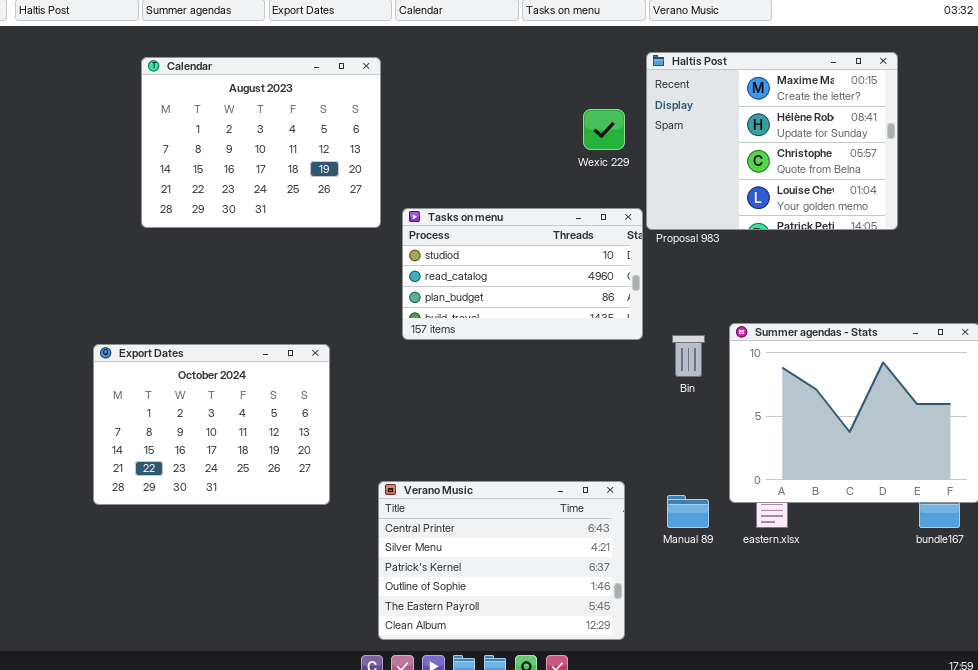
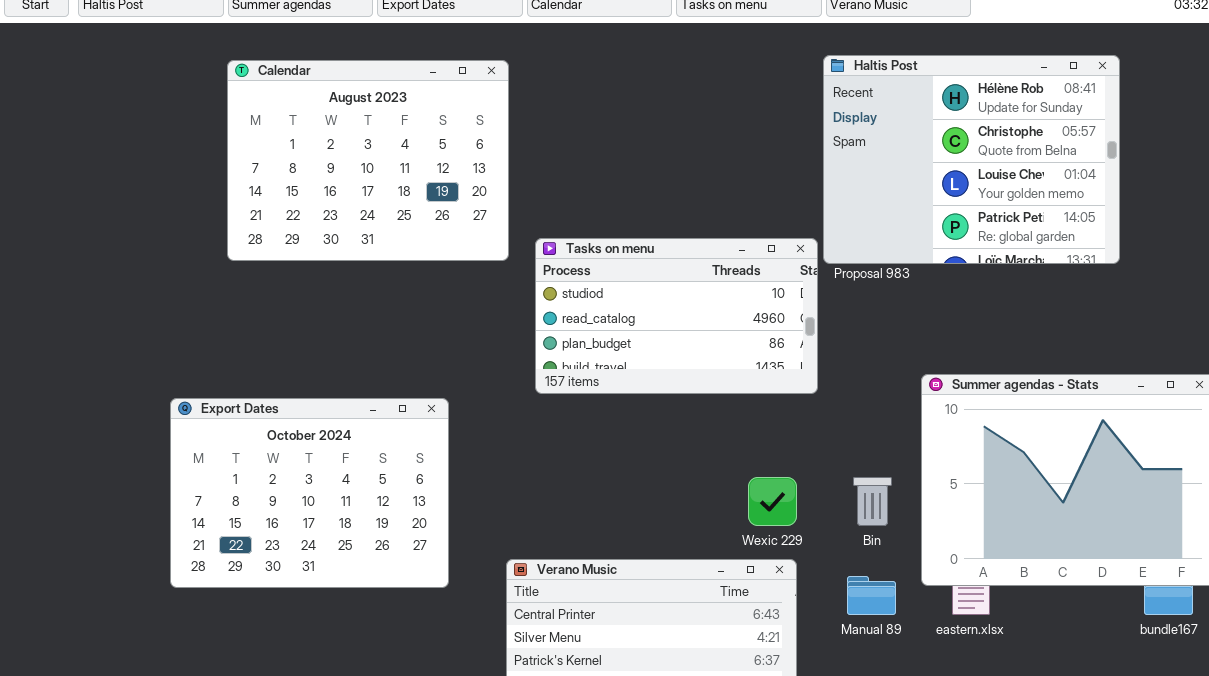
Haltis Post: [646,52,898,230] -> [823,55,1120,264], scrolled down 1 row
Wexic 229: [583,109,625,150] -> [748,477,797,526], moved
Bin: [672,335,705,377] -> [853,477,892,526], moved

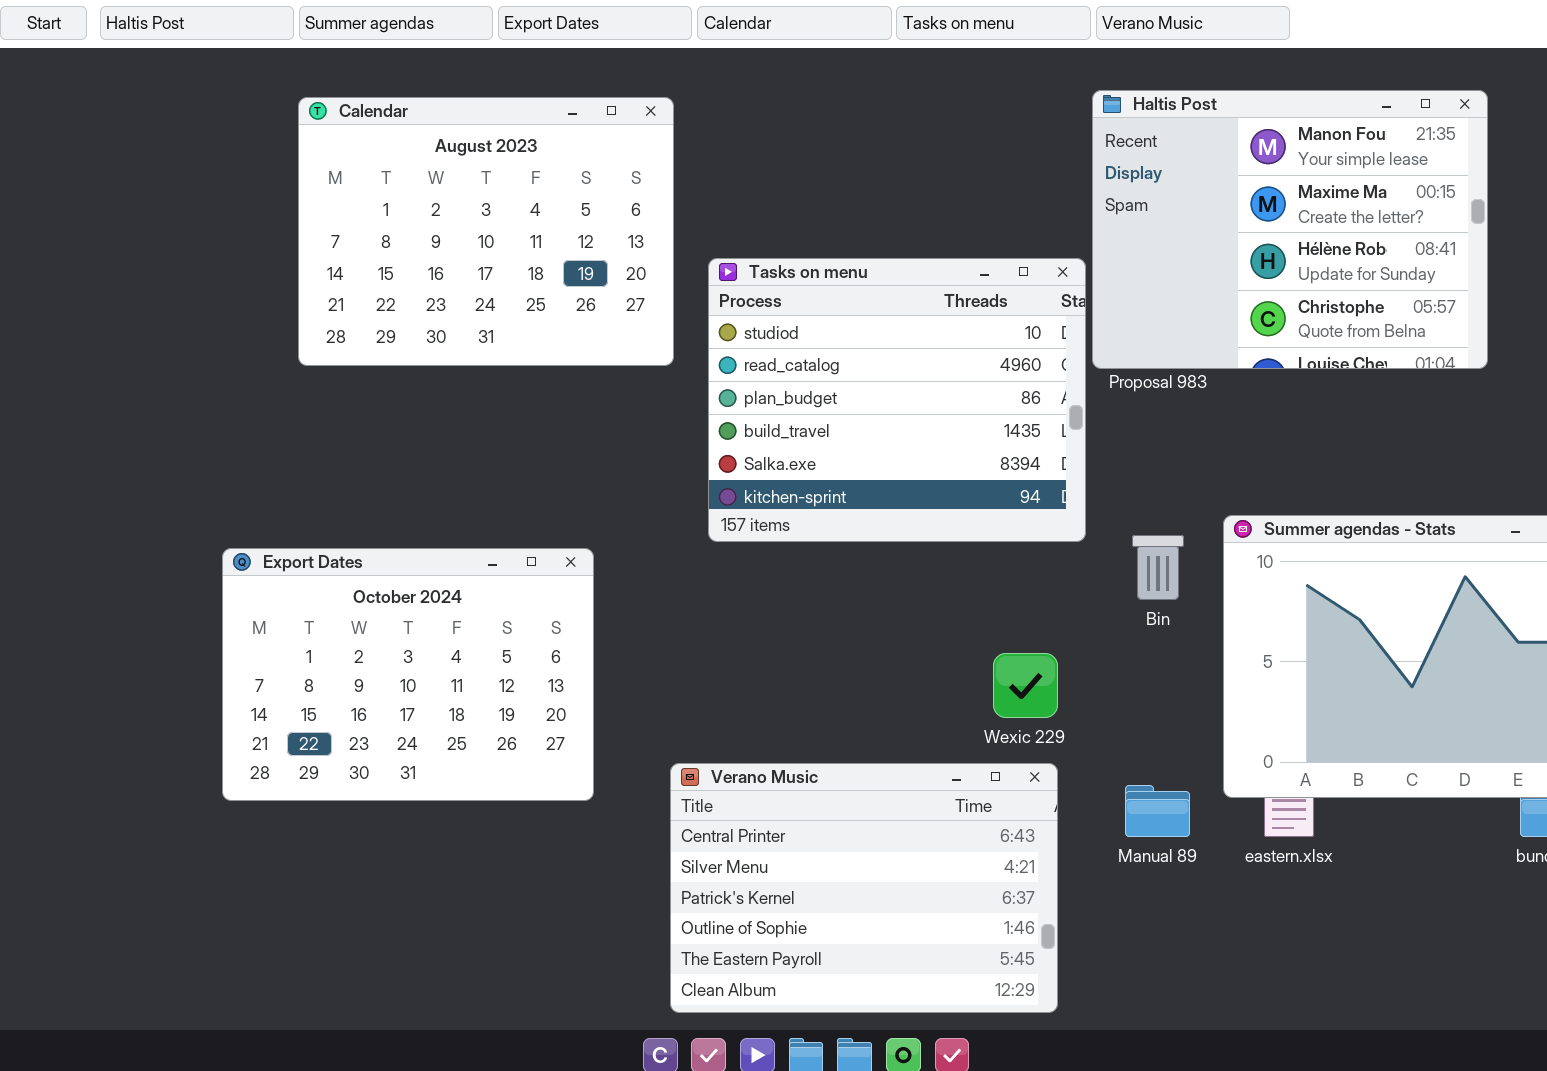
Haltis Post: [823,55,1120,264] -> [1092,90,1488,369], scrolled up 2 rows
Tasks on menu: [535,238,818,394] -> [708,258,1086,542], resized
Bin: [853,477,892,526] -> [1132,535,1184,600], moved

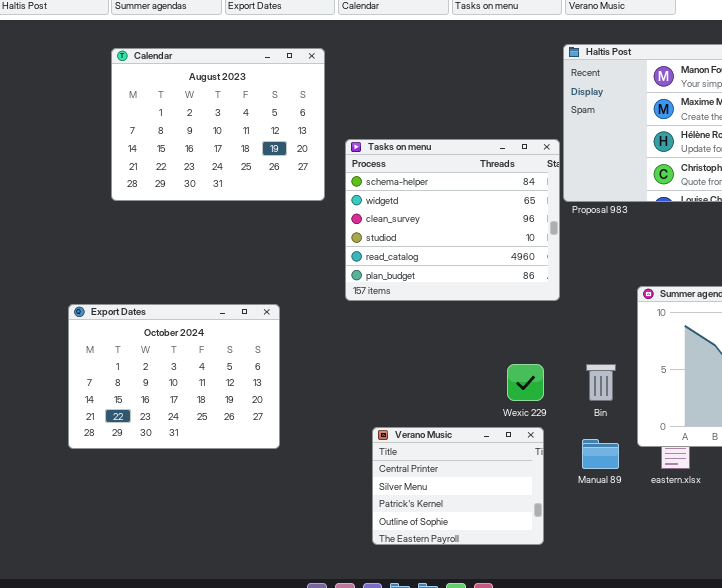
Tasks on menu: [708,258,1086,542] -> [345,139,560,301], scrolled up 3 rows
Bin: [1132,535,1184,600] -> [586,364,616,401], moved
Verano Music: [670,763,1058,1013] -> [372,427,544,545], resized

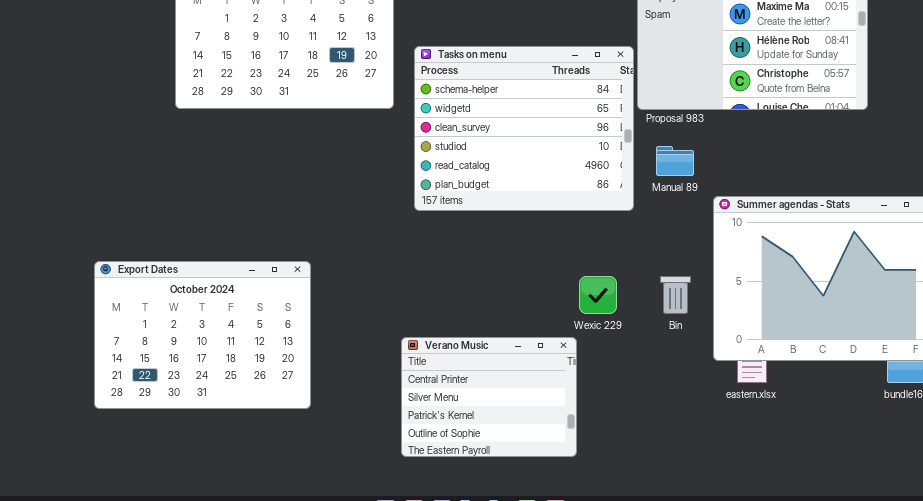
Export Dates: [68,304,280,449] -> [94,261,311,409], moved
Verano Music: [372,427,544,545] -> [401,337,577,457], moved
Manual 89: [582,439,619,469] -> [656,146,694,176], moved

